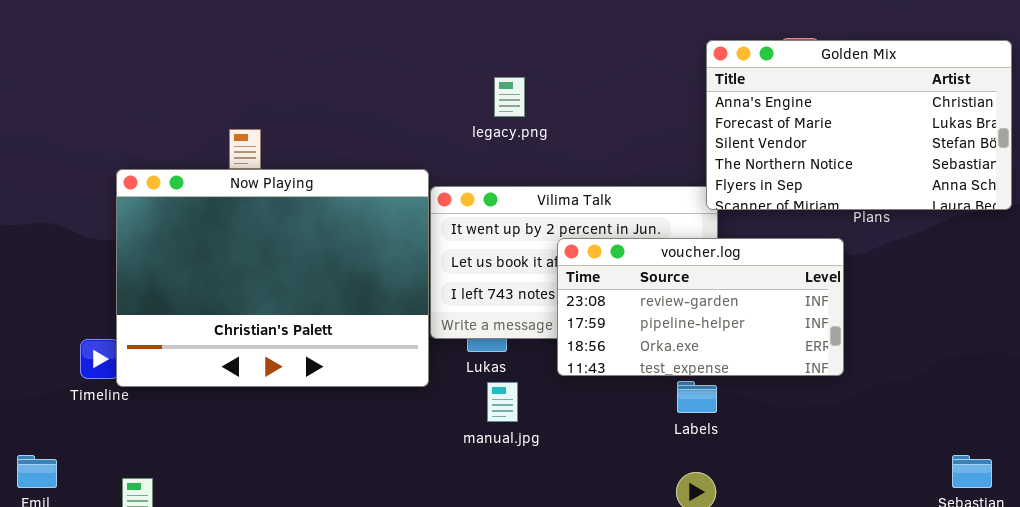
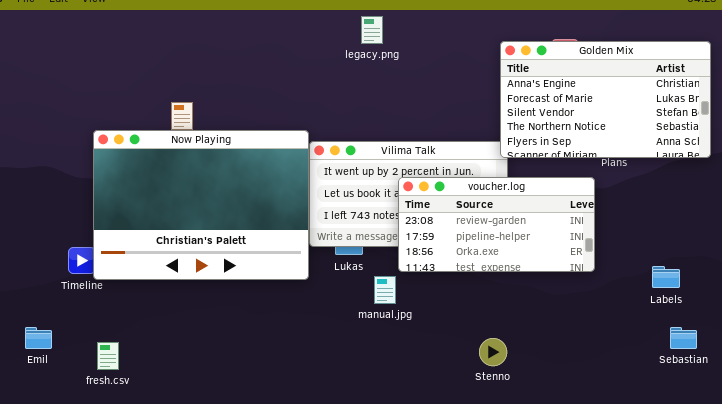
legacy.png: [494,77,525,117] -> [361,16,383,44], moved
Labels: [677,381,717,413] -> [652,266,680,288], moved
manual.jpg: [487,382,518,422] -> [374,276,396,304], moved

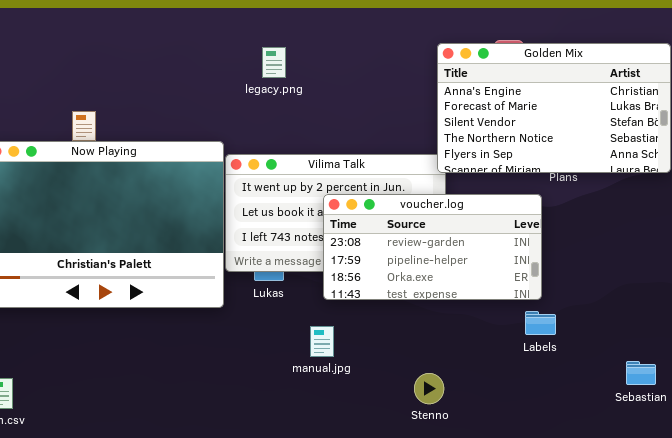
legacy.png: [361,16,383,44] -> [262,47,286,78], moved
Labels: [652,266,680,288] -> [525,311,556,335], moved
manual.jpg: [374,276,396,304] -> [310,326,334,357], moved

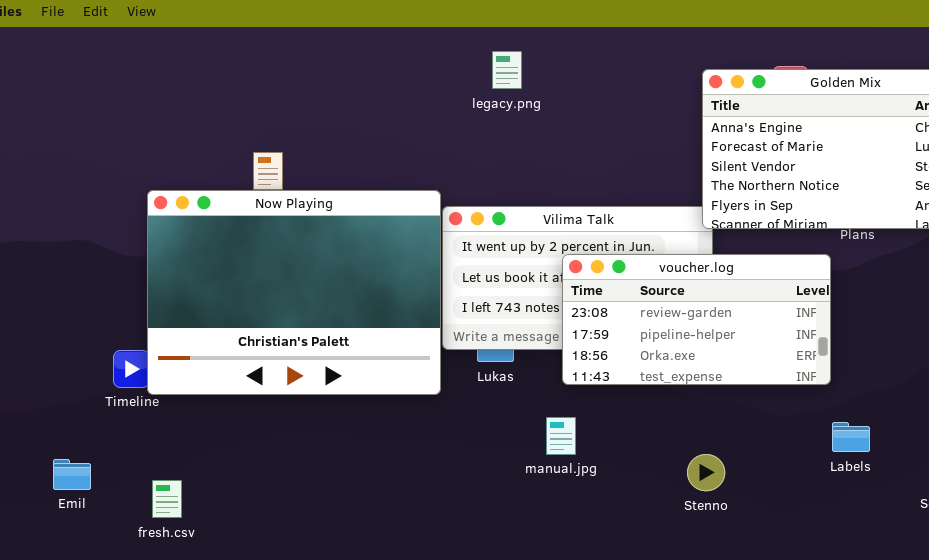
legacy.png: [262,47,286,78] -> [492,51,522,89], moved
Labels: [525,311,556,335] -> [832,422,870,452], moved
Stenno: [414,373,444,404] -> [687,454,725,491], moved

